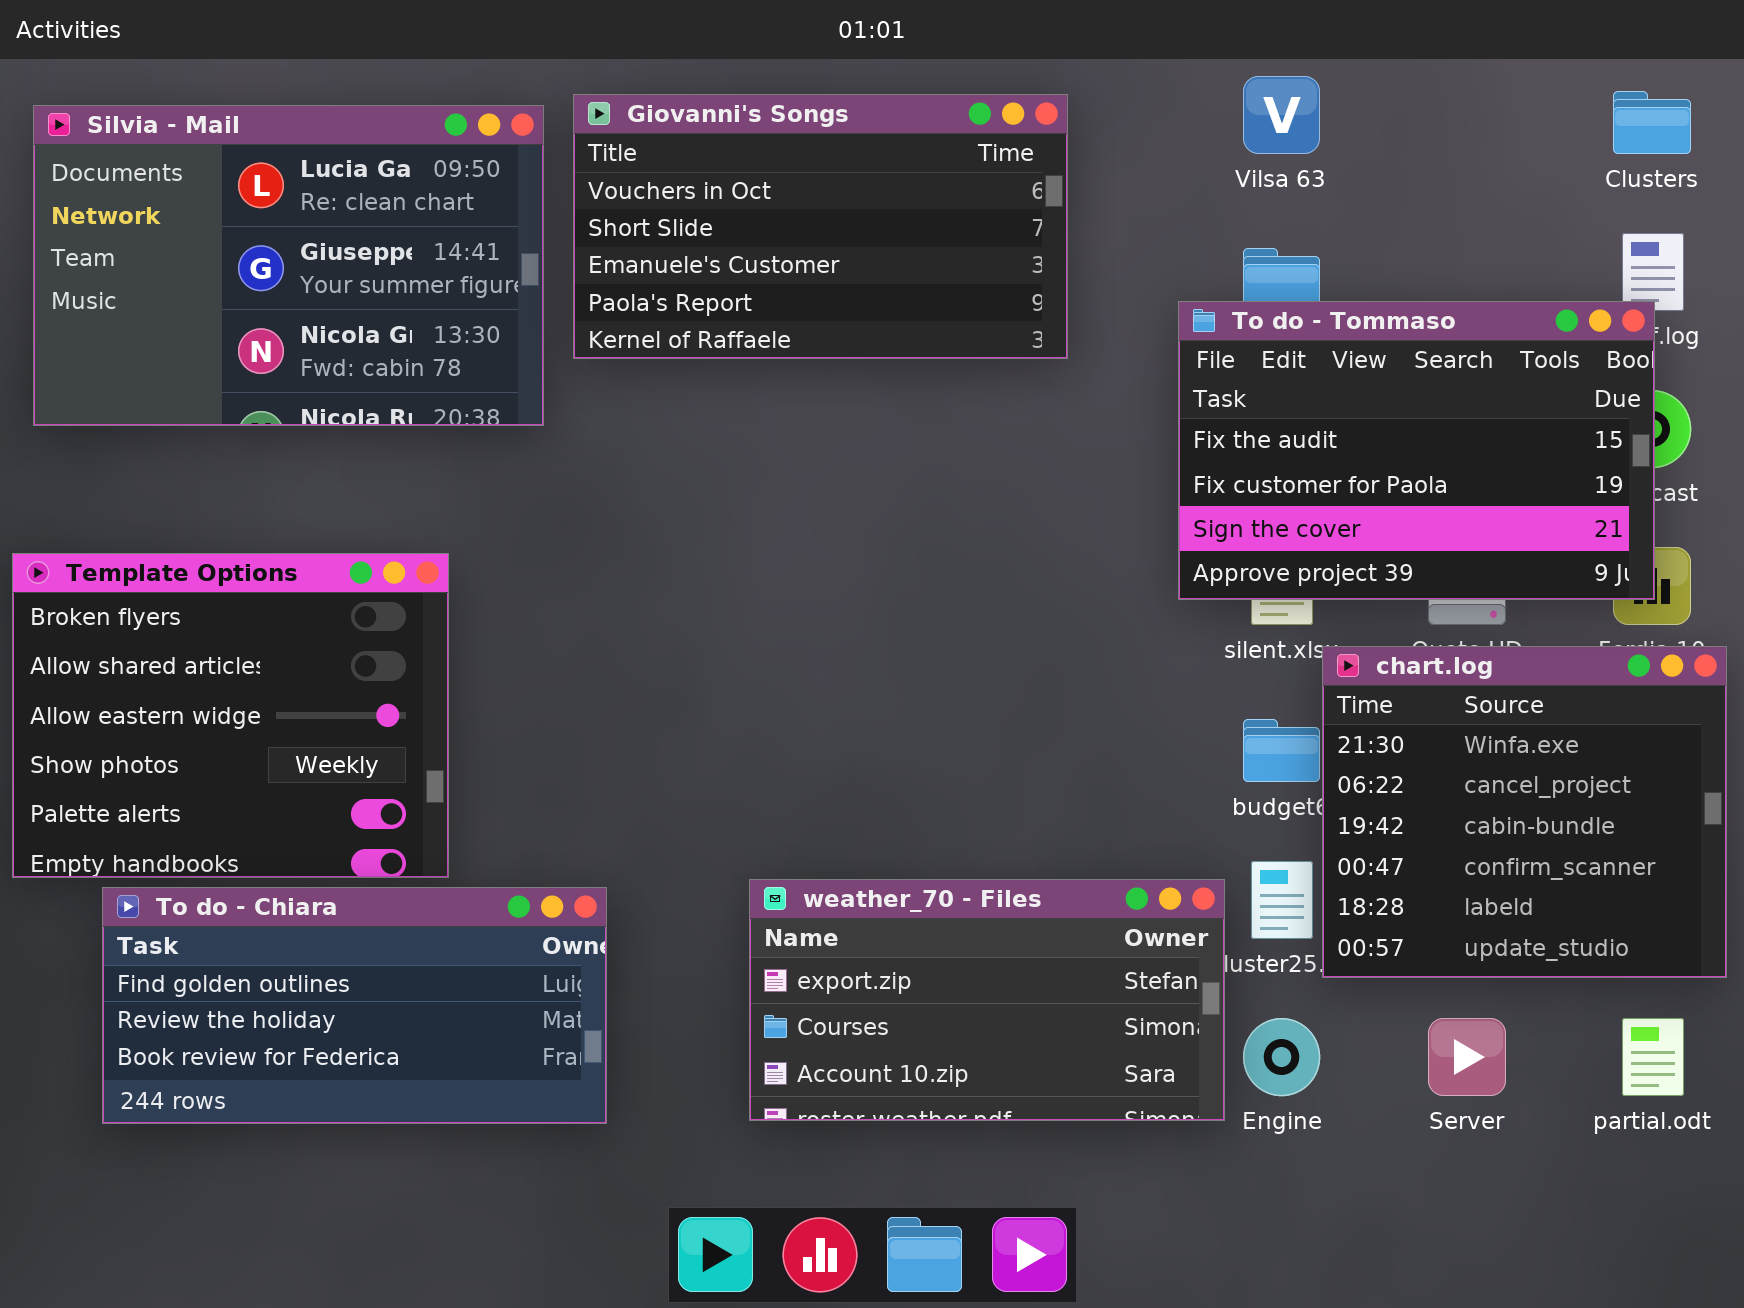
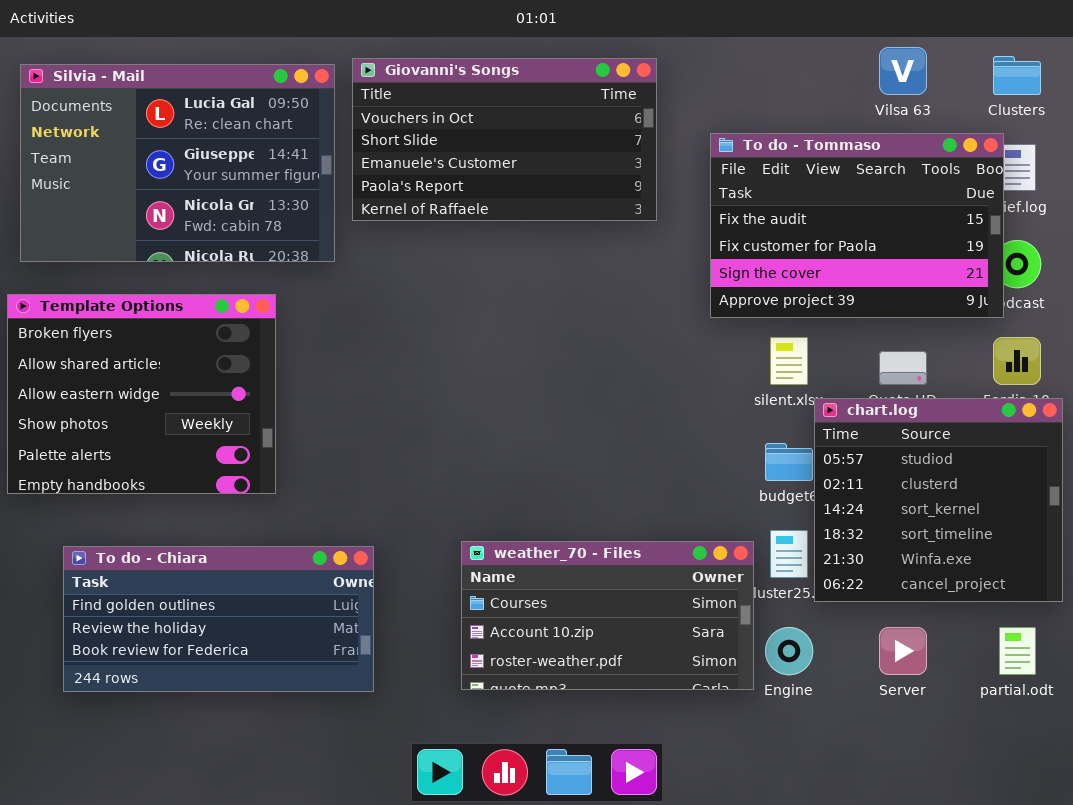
Vilsa 63: [1243,76,1320,154] -> [879,47,927,95], moved
To do - Tommaso: [1178,301,1655,600] -> [710,133,1004,318], moved
Template Options: [12,553,449,878] -> [7,294,276,494], moved
chart.log: [1322,646,1727,978] -> [814,398,1063,602], scrolled up 4 rows
weather_70 - Files: [749,879,1225,1121] -> [461,541,754,690], scrolled down 1 row

